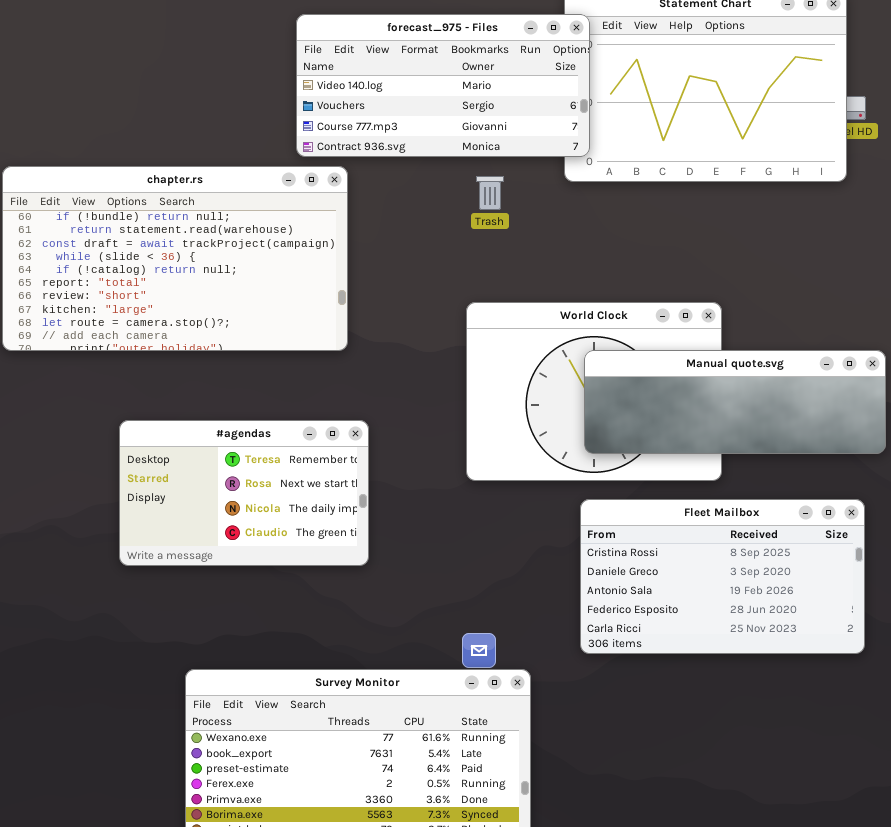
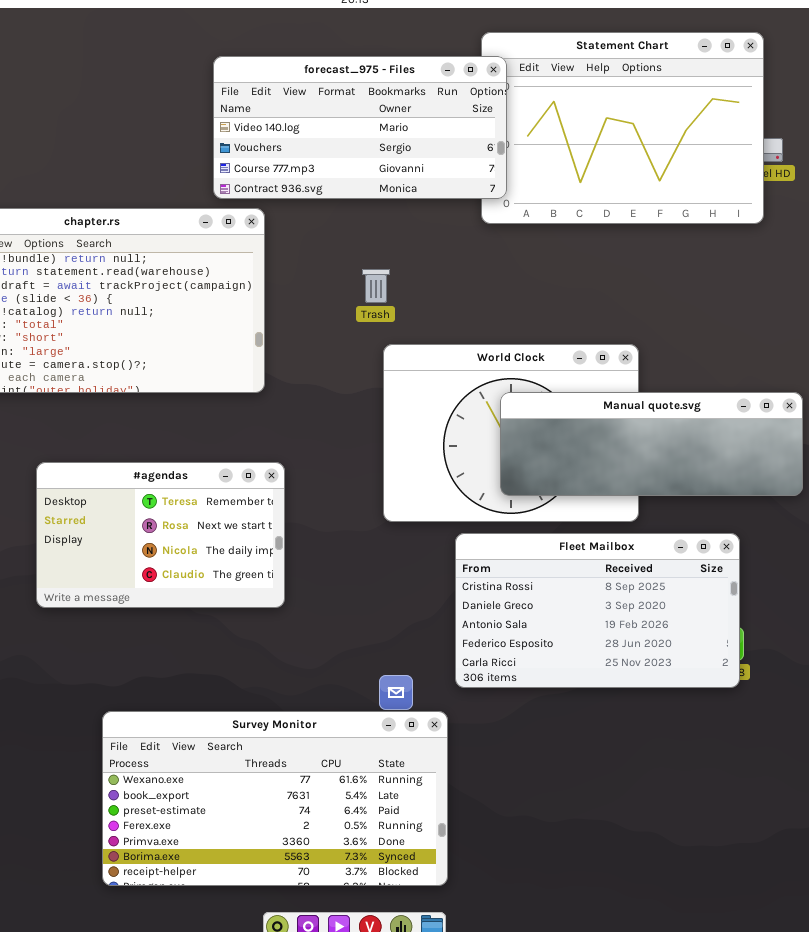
Trash: [476,176,504,210] -> [362,269,390,303], moved
Fleet Mailbox: [580,499,865,654] -> [455,533,740,688], moved

